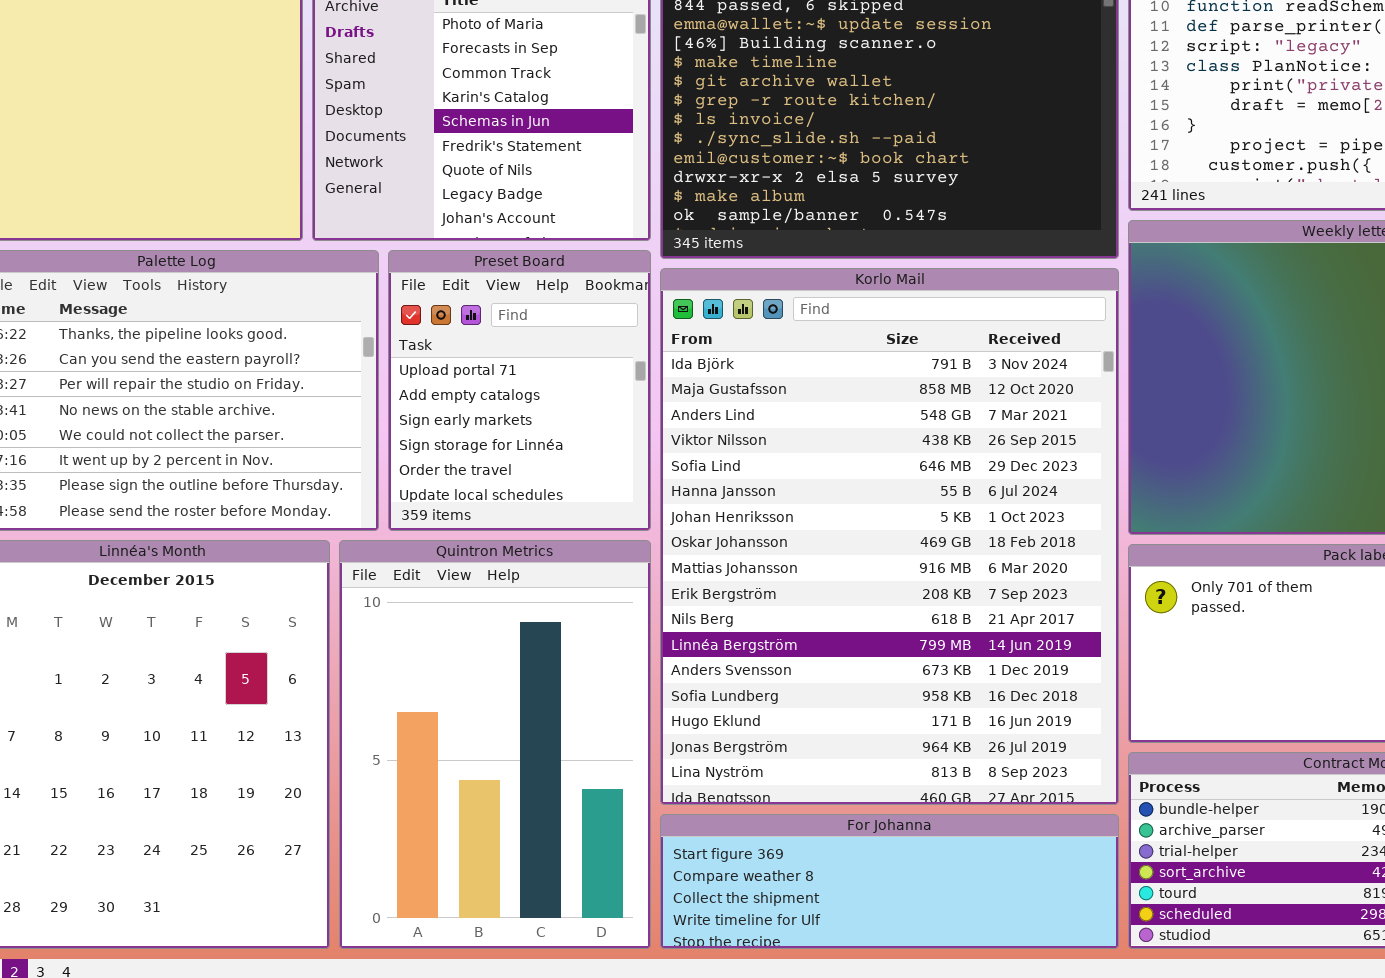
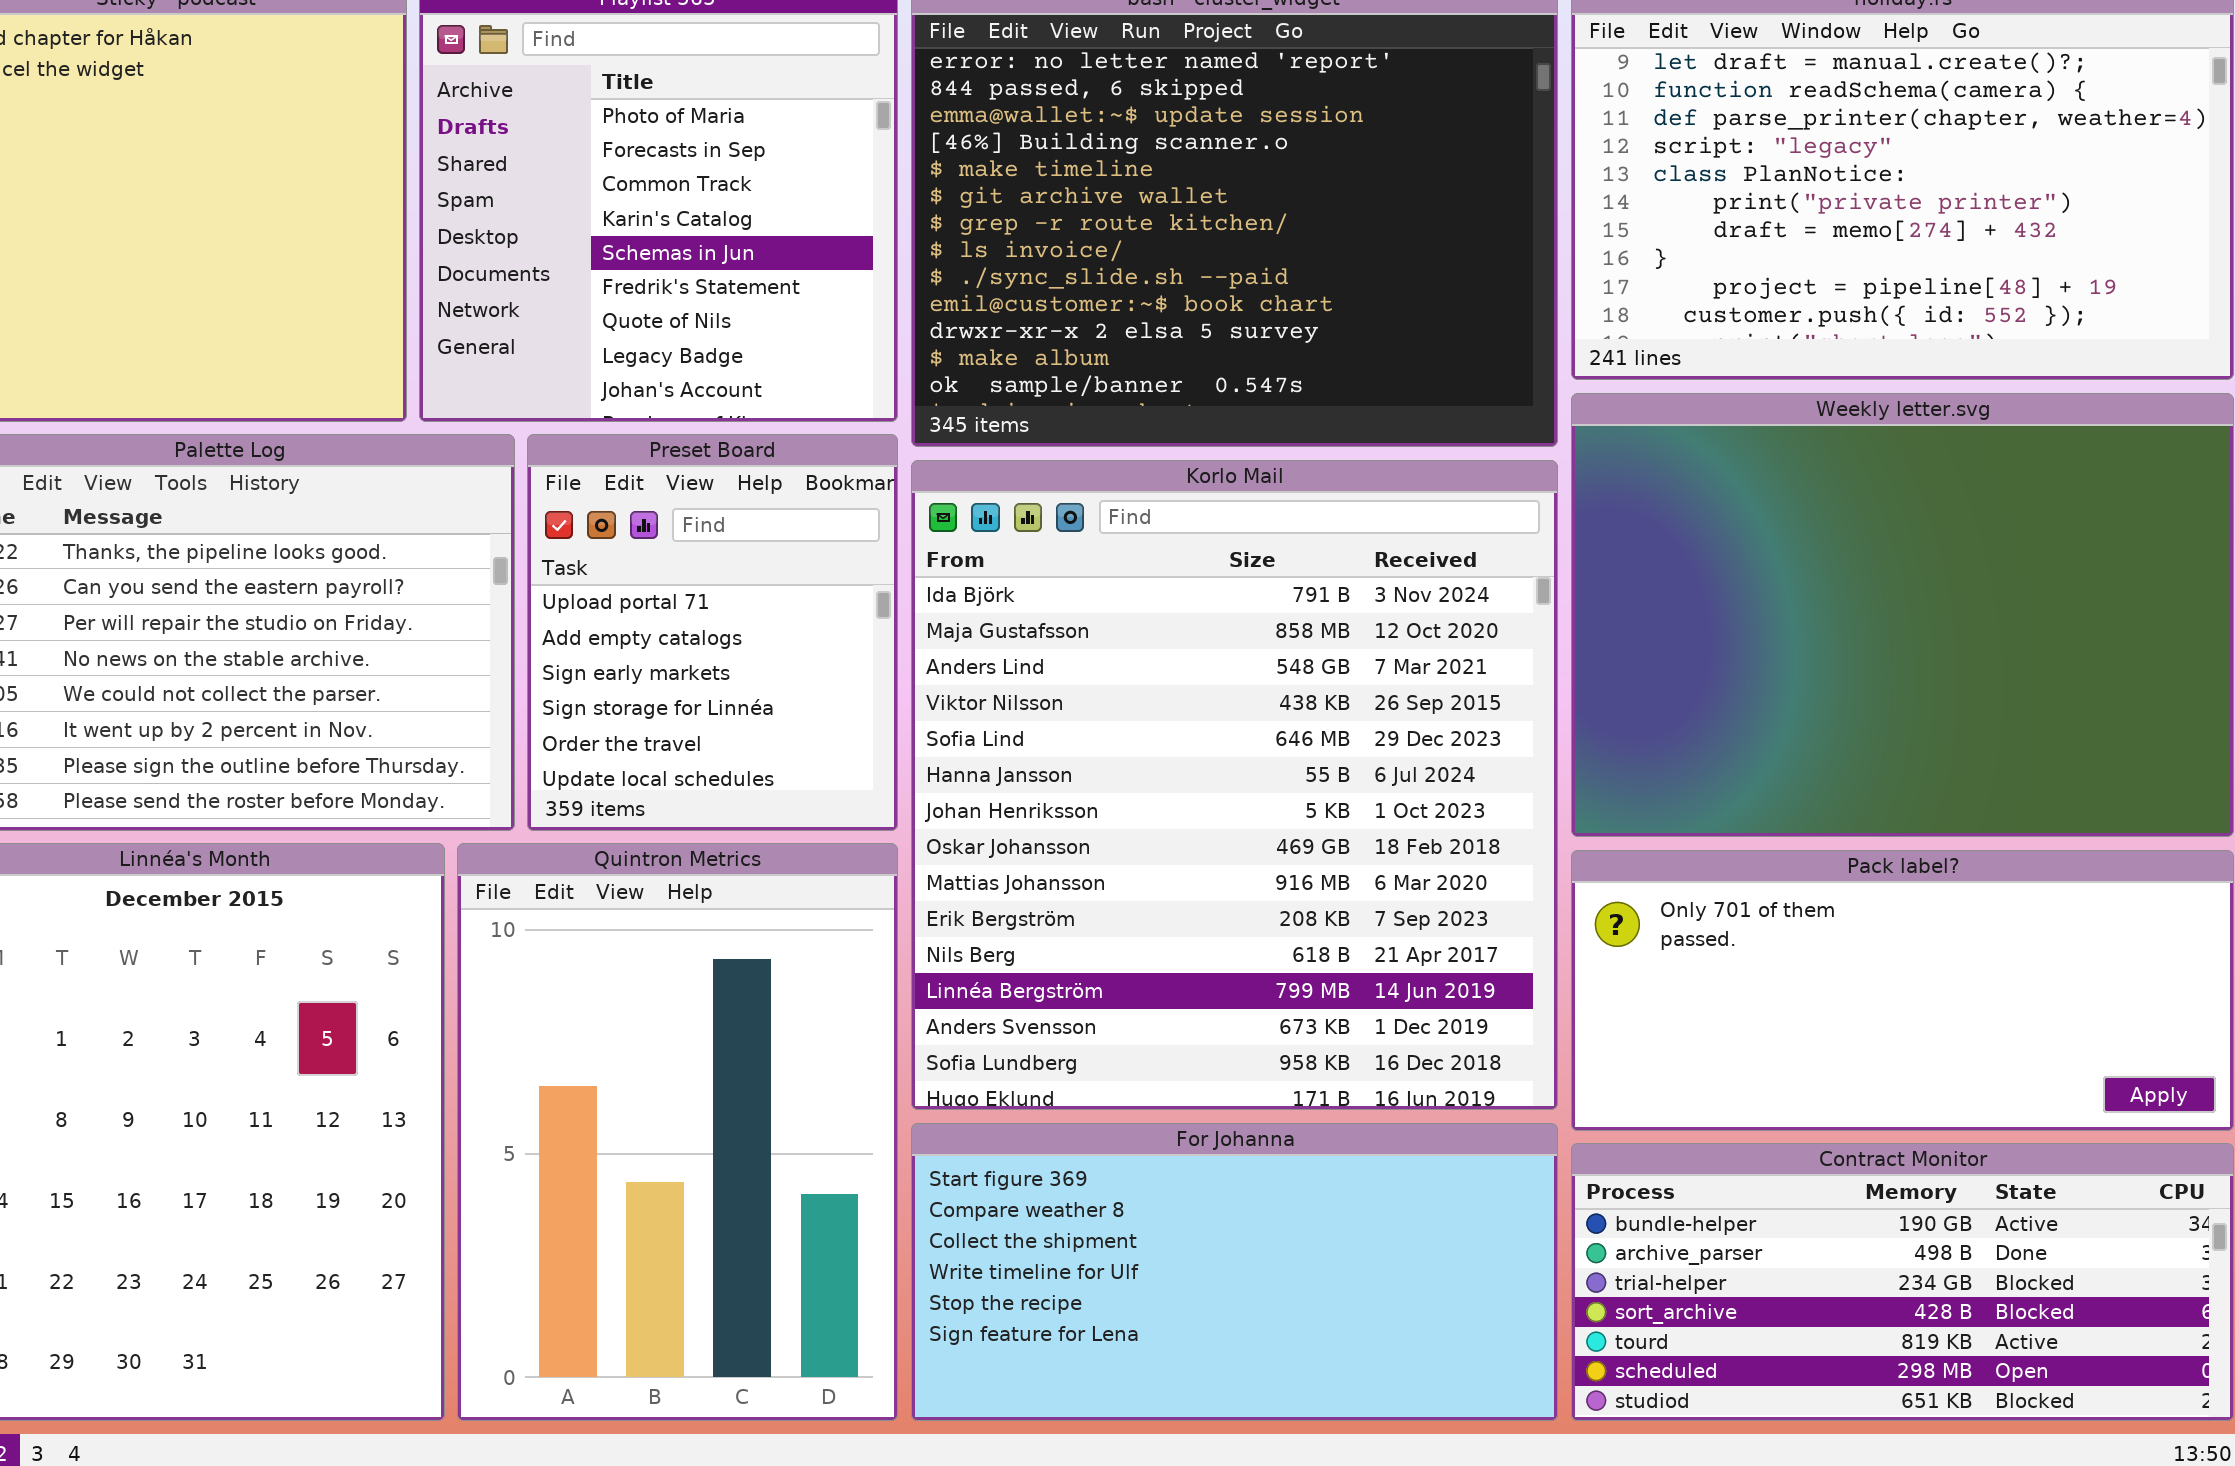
Korlo Mail: [660,268,1119,805] -> [911,460,1558,1110], resized
For Johanna: [660,814,1119,949] -> [911,1123,1558,1421], resized

